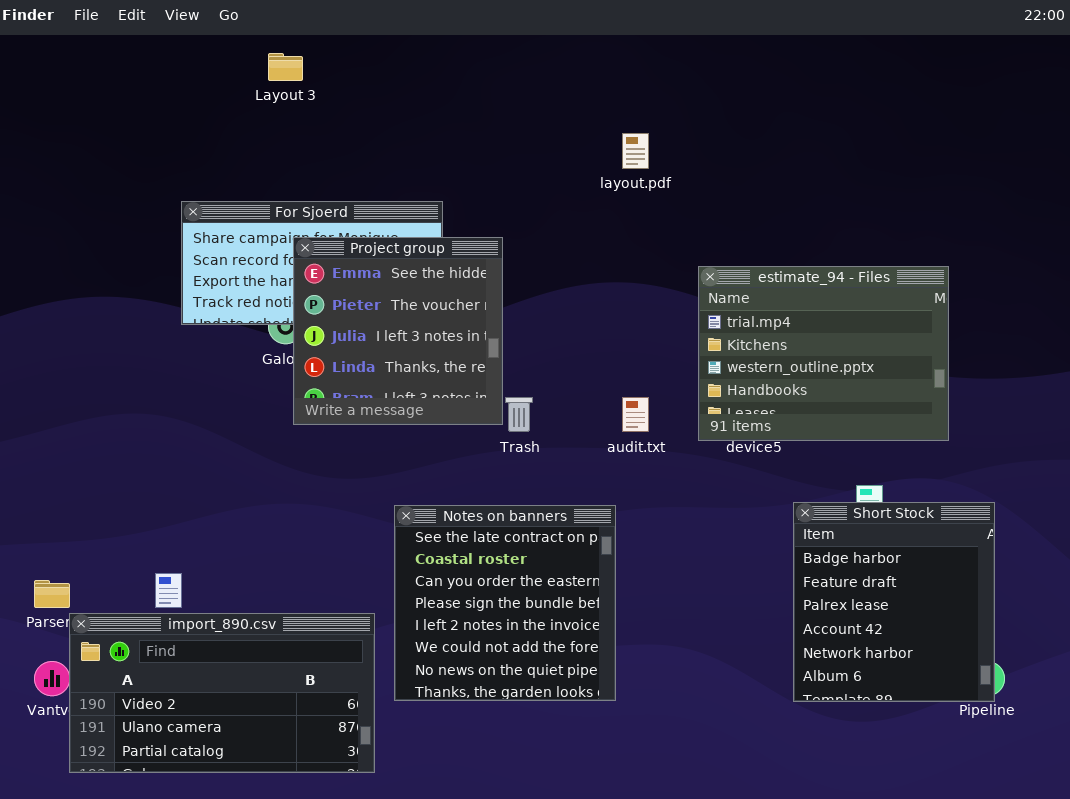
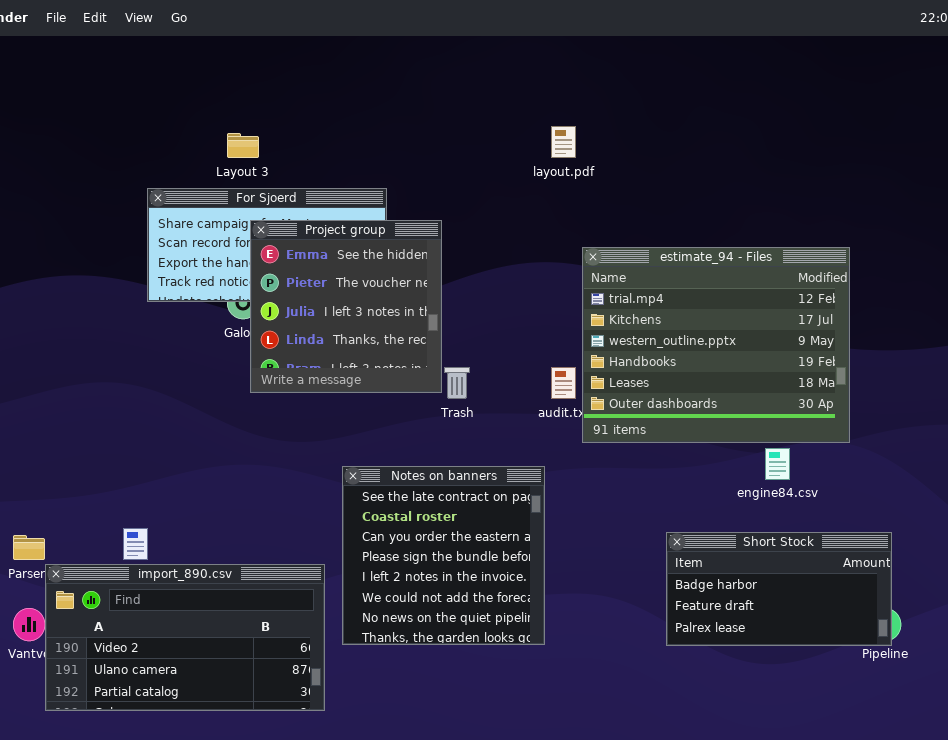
Layout 3: [268,53,303,81] -> [227,133,259,158], moved
estimate_94 - Files: [698,266,949,441] -> [582,247,850,443], resized
Short Stock: [793,502,995,702] -> [666,532,892,646], resized

